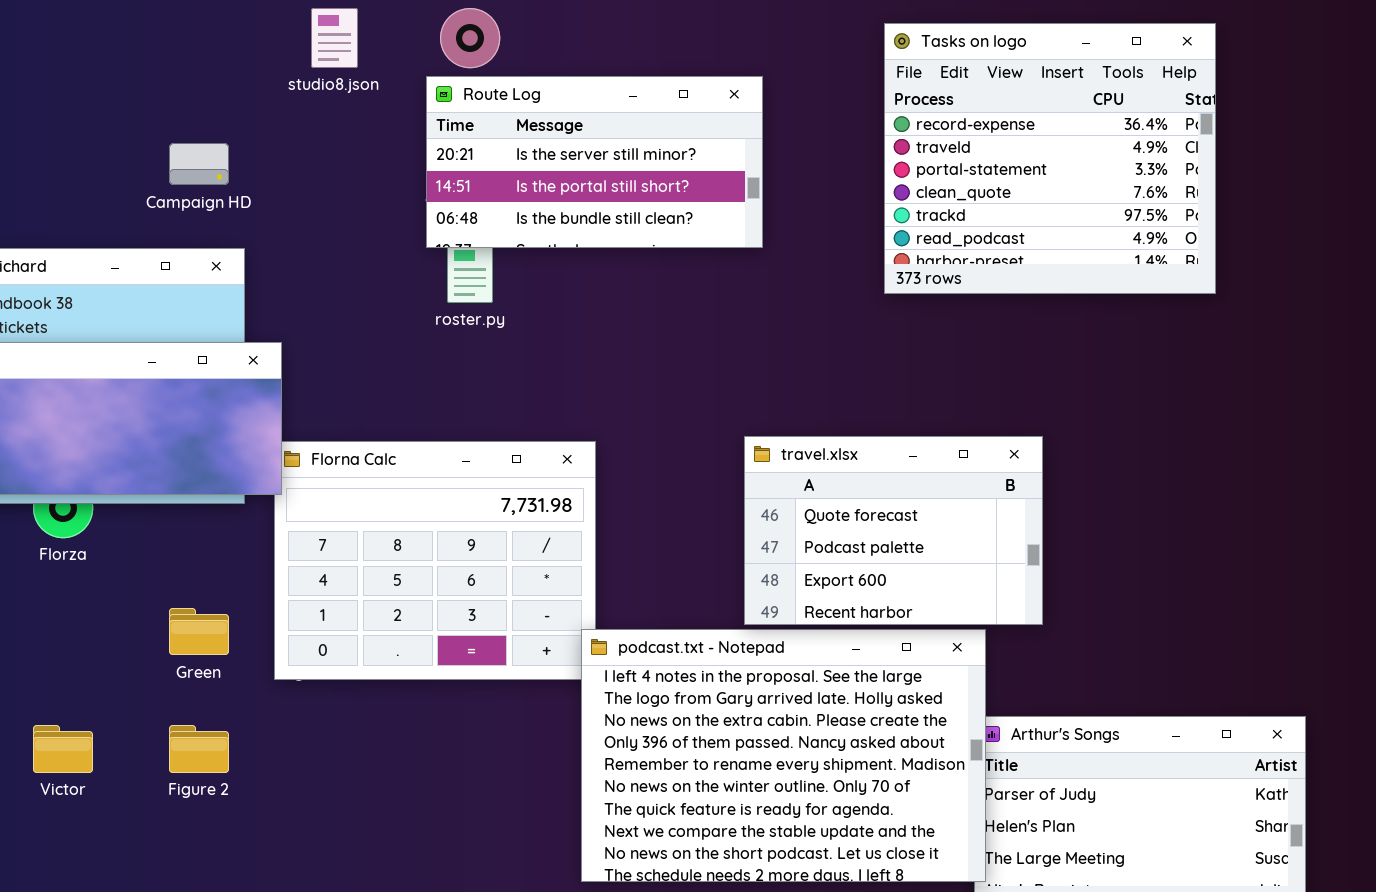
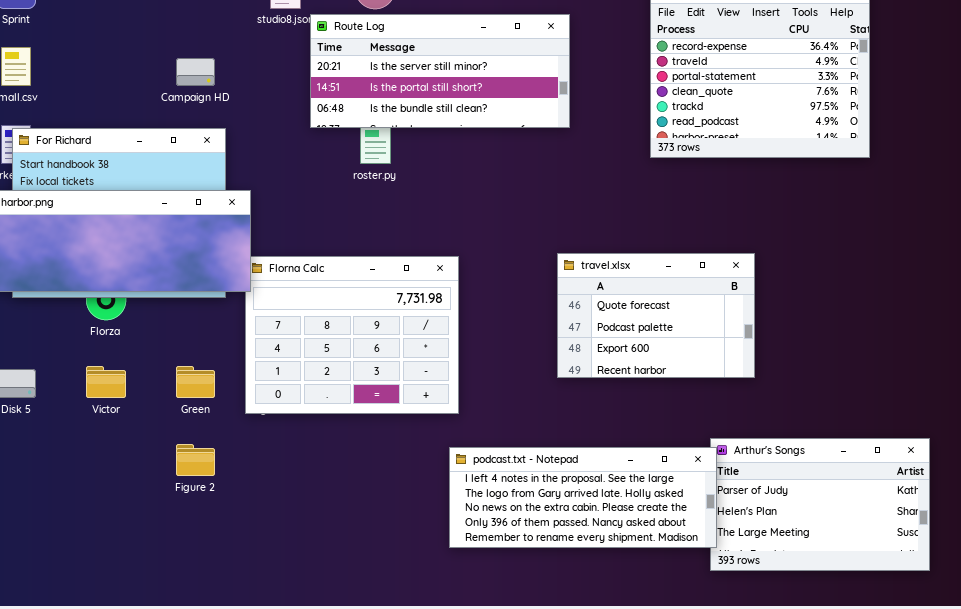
Route Log: [426,76,763,248] -> [310,14,570,128], resized
podcast.txt - Notepad: [581,629,986,882] -> [449,447,717,548], resized
Victor: [33,725,93,773] -> [86,366,126,398], moved

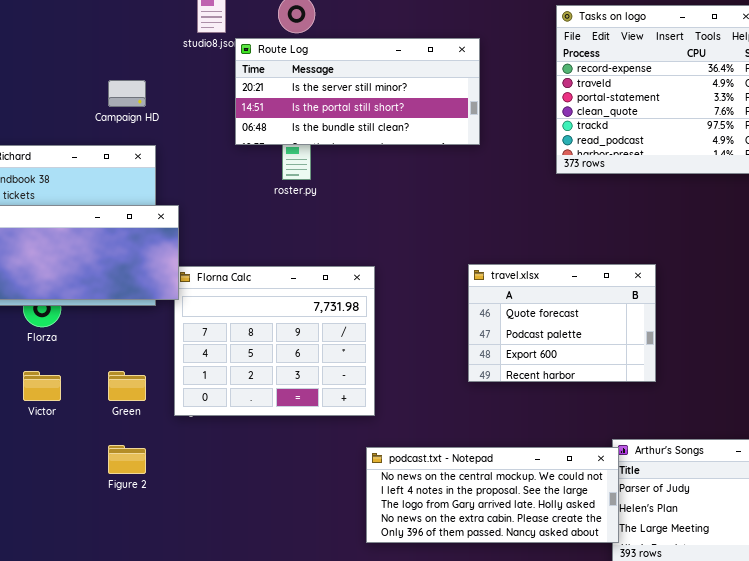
podcast.txt - Notepad: [449,447,717,548] -> [366,447,619,543], scrolled up 1 row

